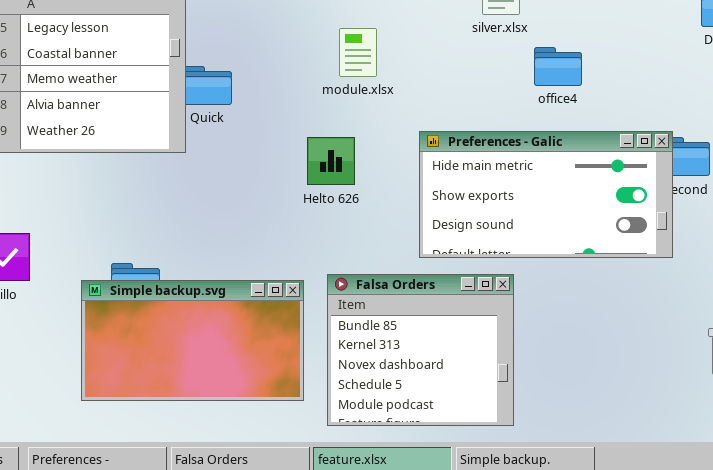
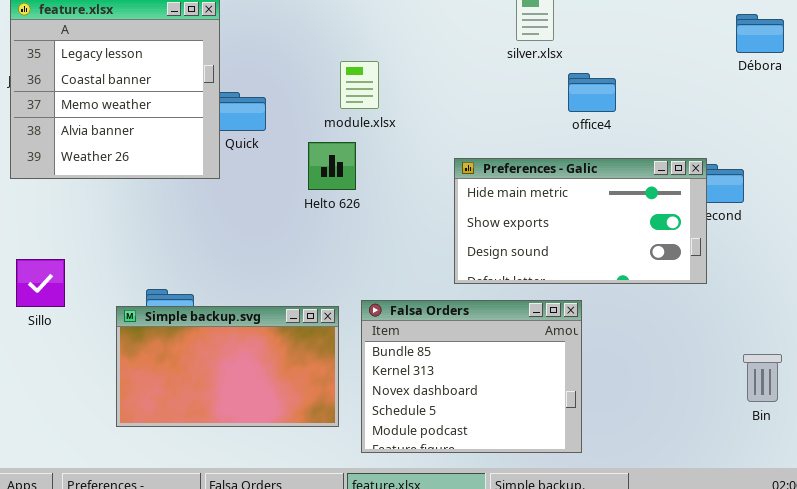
module.xlsx: [339,28,377,77] -> [340,61,379,109], moved
Helto 626: [307,137,355,185] -> [308,142,356,190], moved
Falsa Orders: [327,274,514,426] -> [361,300,582,453], resized

